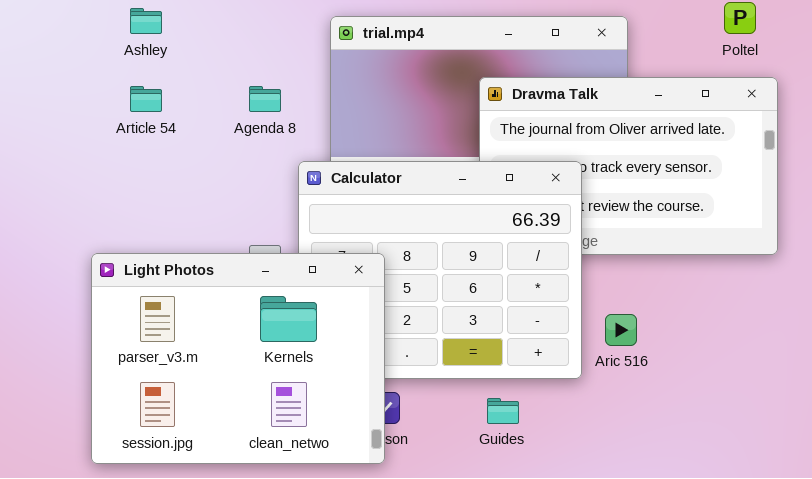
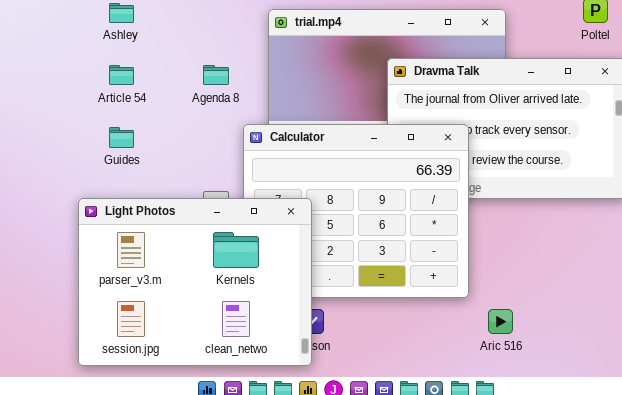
Aric 516: [605,314,637,346] -> [488,309,513,334], moved
Guides: [487,398,519,424] -> [109,127,134,148], moved

